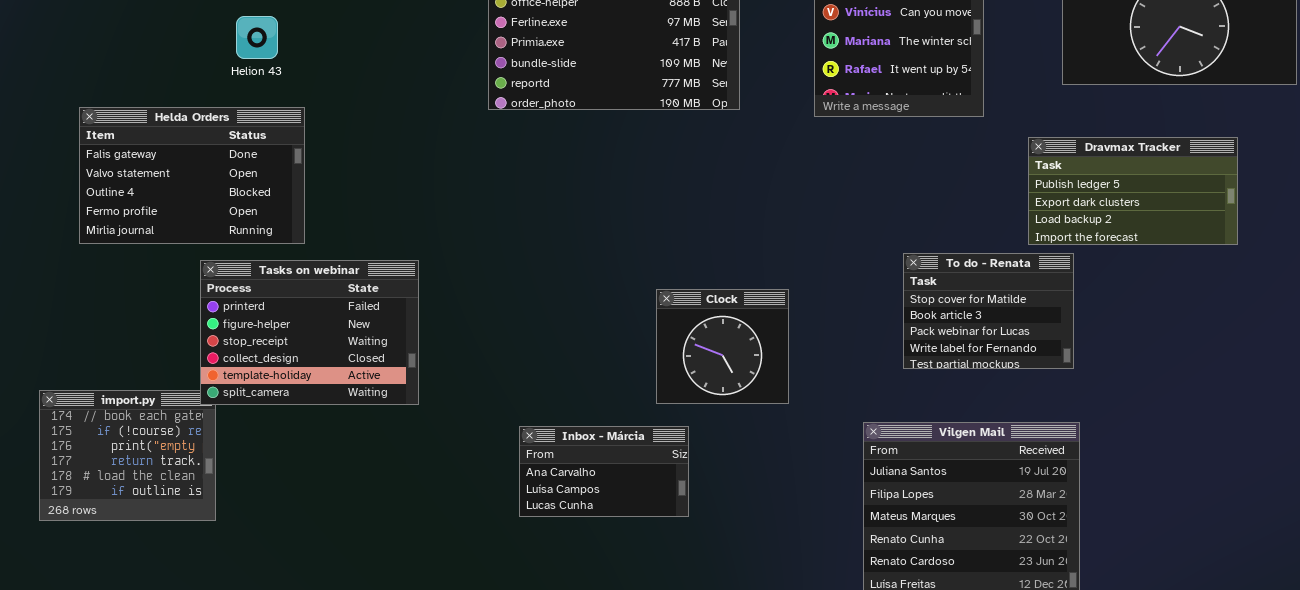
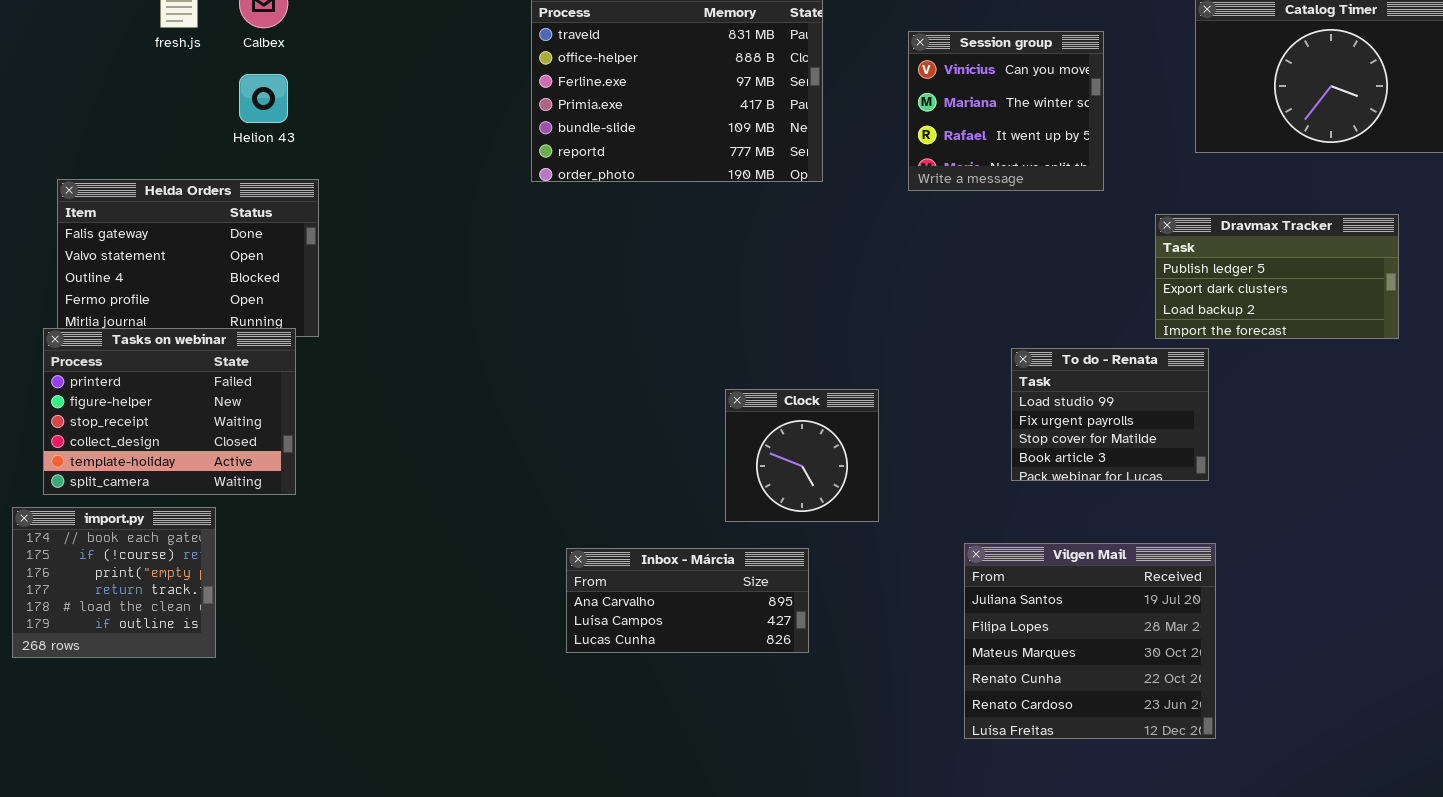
To do - Renata: [903,253,1074,369] -> [1011,348,1209,481], scrolled up 2 rows
Tasks on webinar: [200,260,419,405] -> [43,328,296,495], moved
Inbox - Márcia: [519,426,689,517] -> [566,548,809,653], resized

